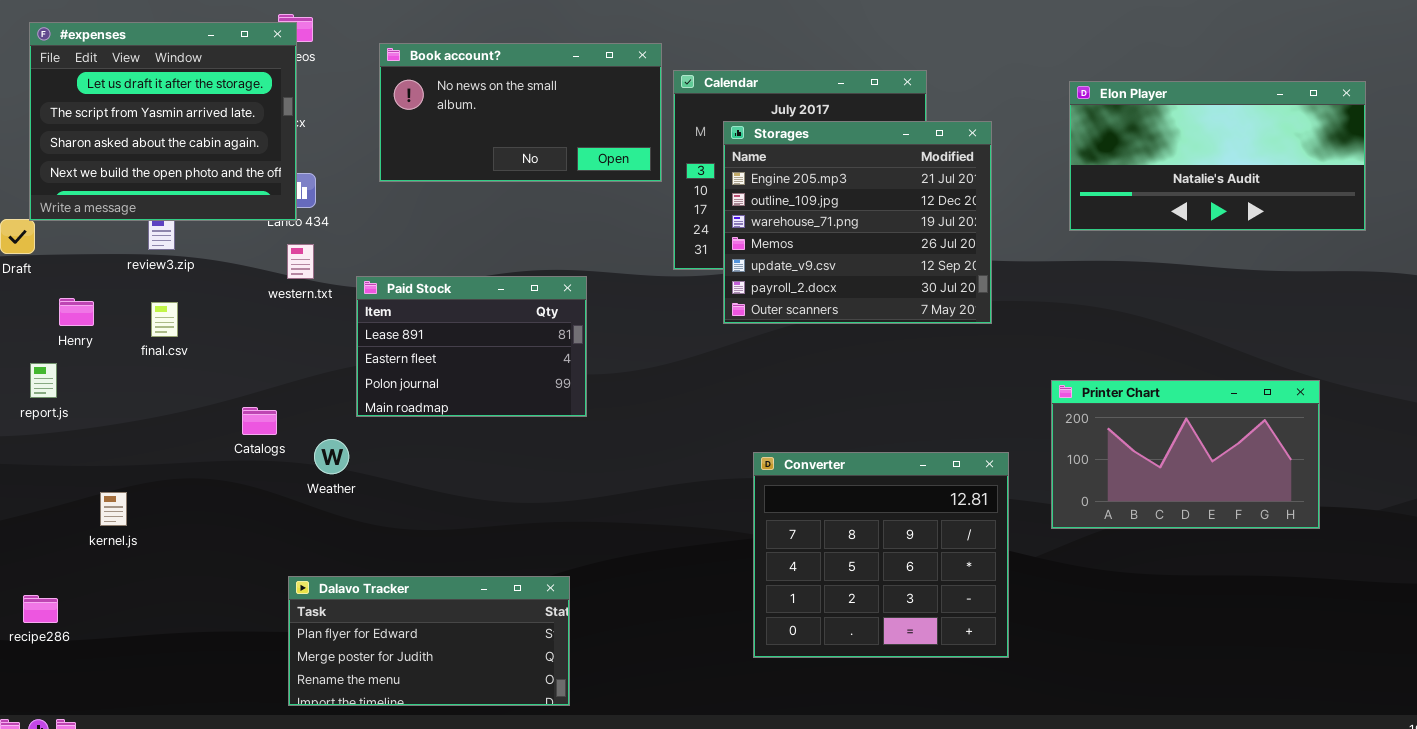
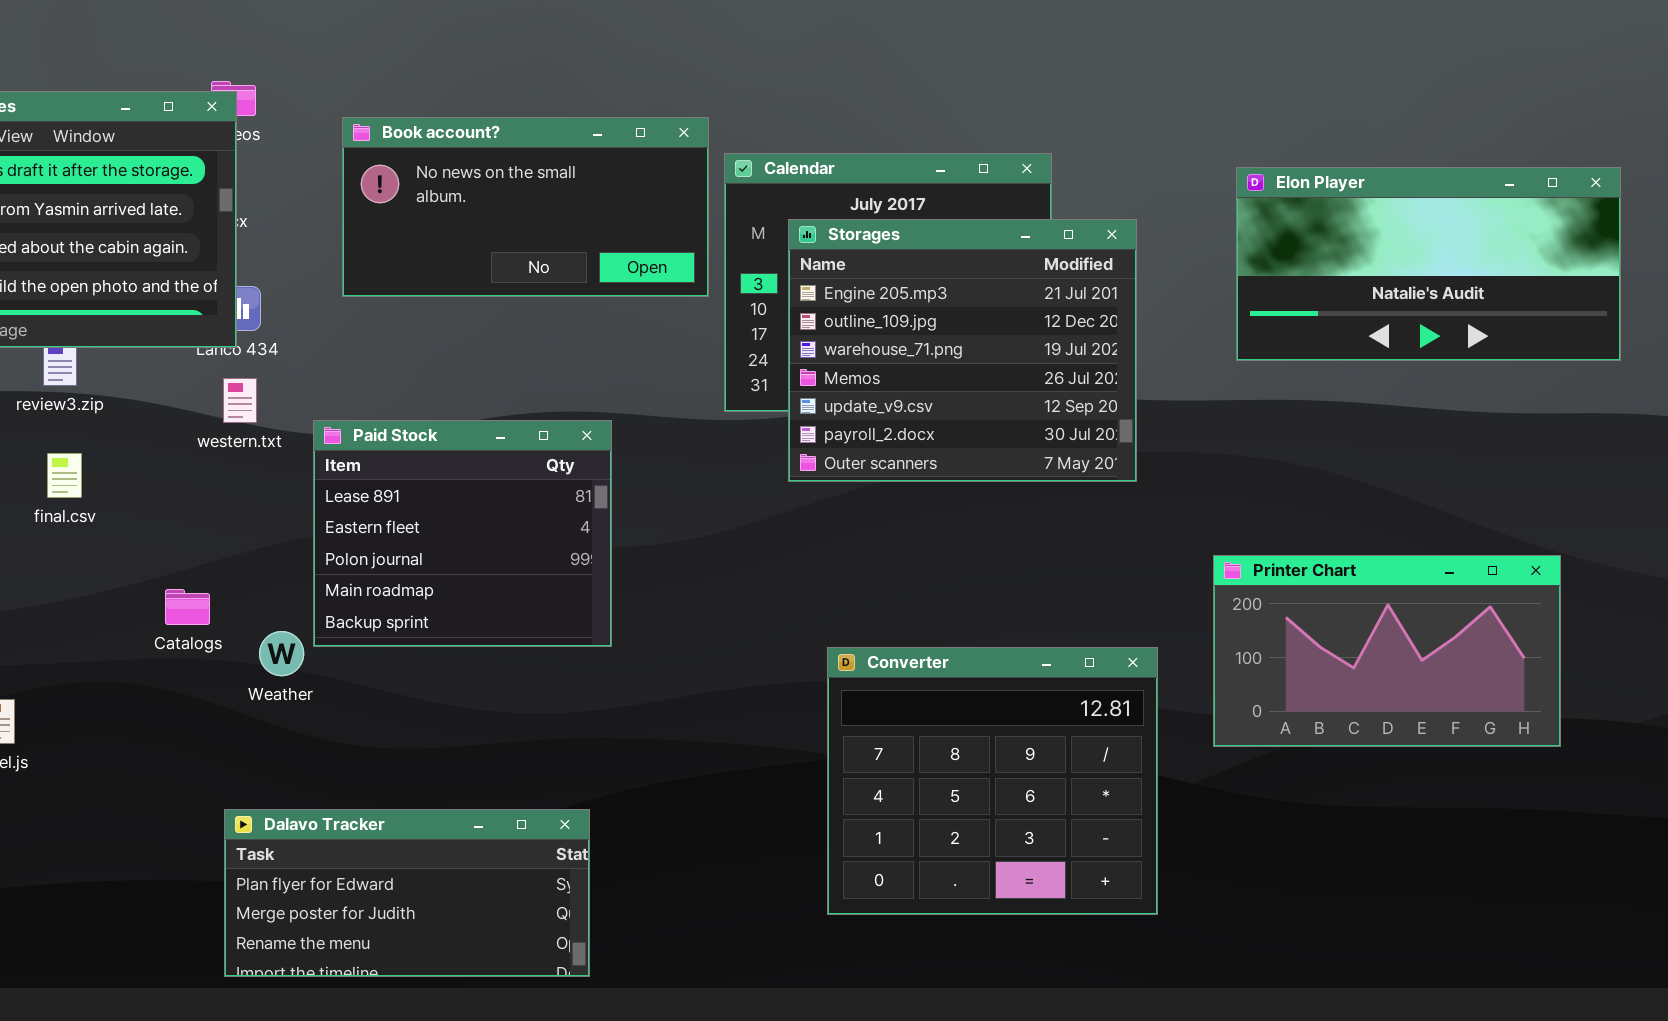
Paid Stock: [356,276,587,417] -> [313,420,612,647], resized

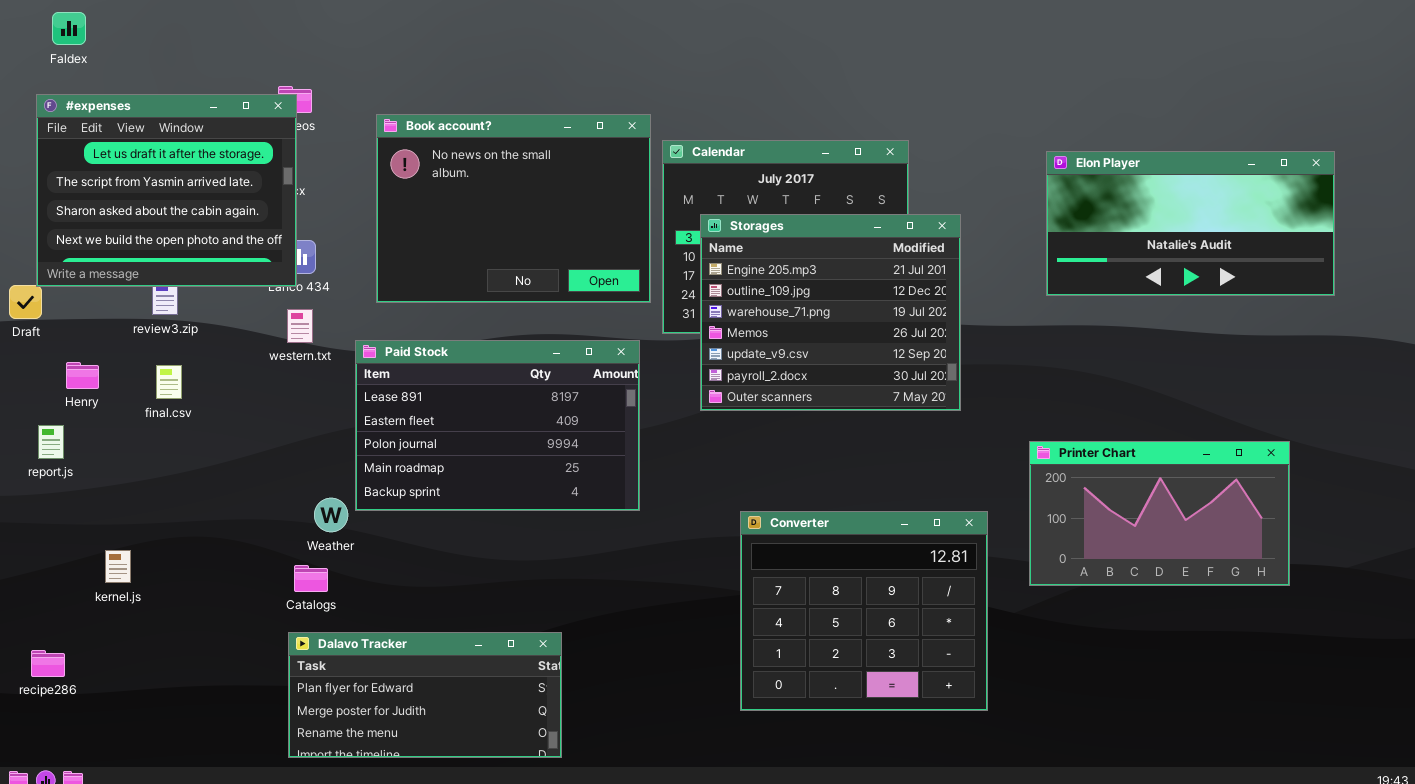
Book account?: [342,117,709,297] -> [376,114,651,303], resized
Storages: [788,219,1137,482] -> [700,214,961,411], moved
Paid Stock: [313,420,612,647] -> [355,340,640,511], resized
Catalogs: [165,589,210,625] -> [294,565,328,592], moved

